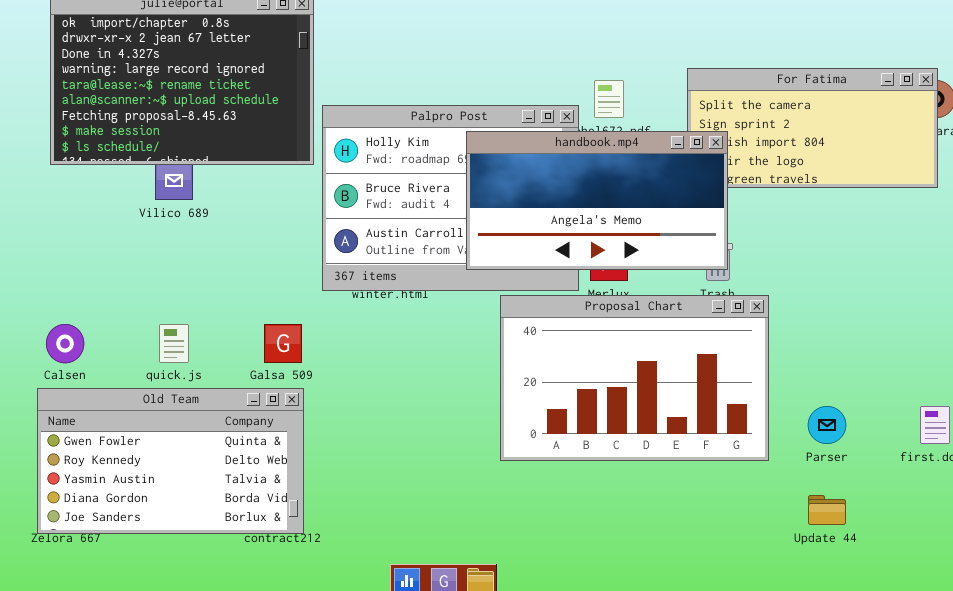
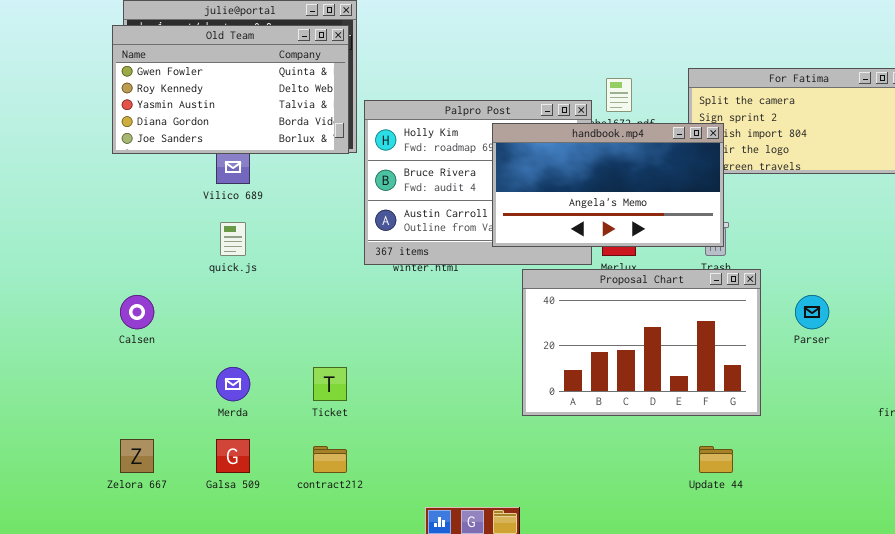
quick.js: [159,324,189,363] -> [220,222,246,256], moved
Galsa 509: [264,324,302,363] -> [216,439,250,473], moved
Old Team: [37,388,304,534] -> [112,25,349,154], moved
Parser: [808,406,846,444] -> [795,295,829,329], moved
Update 44: [808,495,846,525] -> [699,446,733,473], moved

